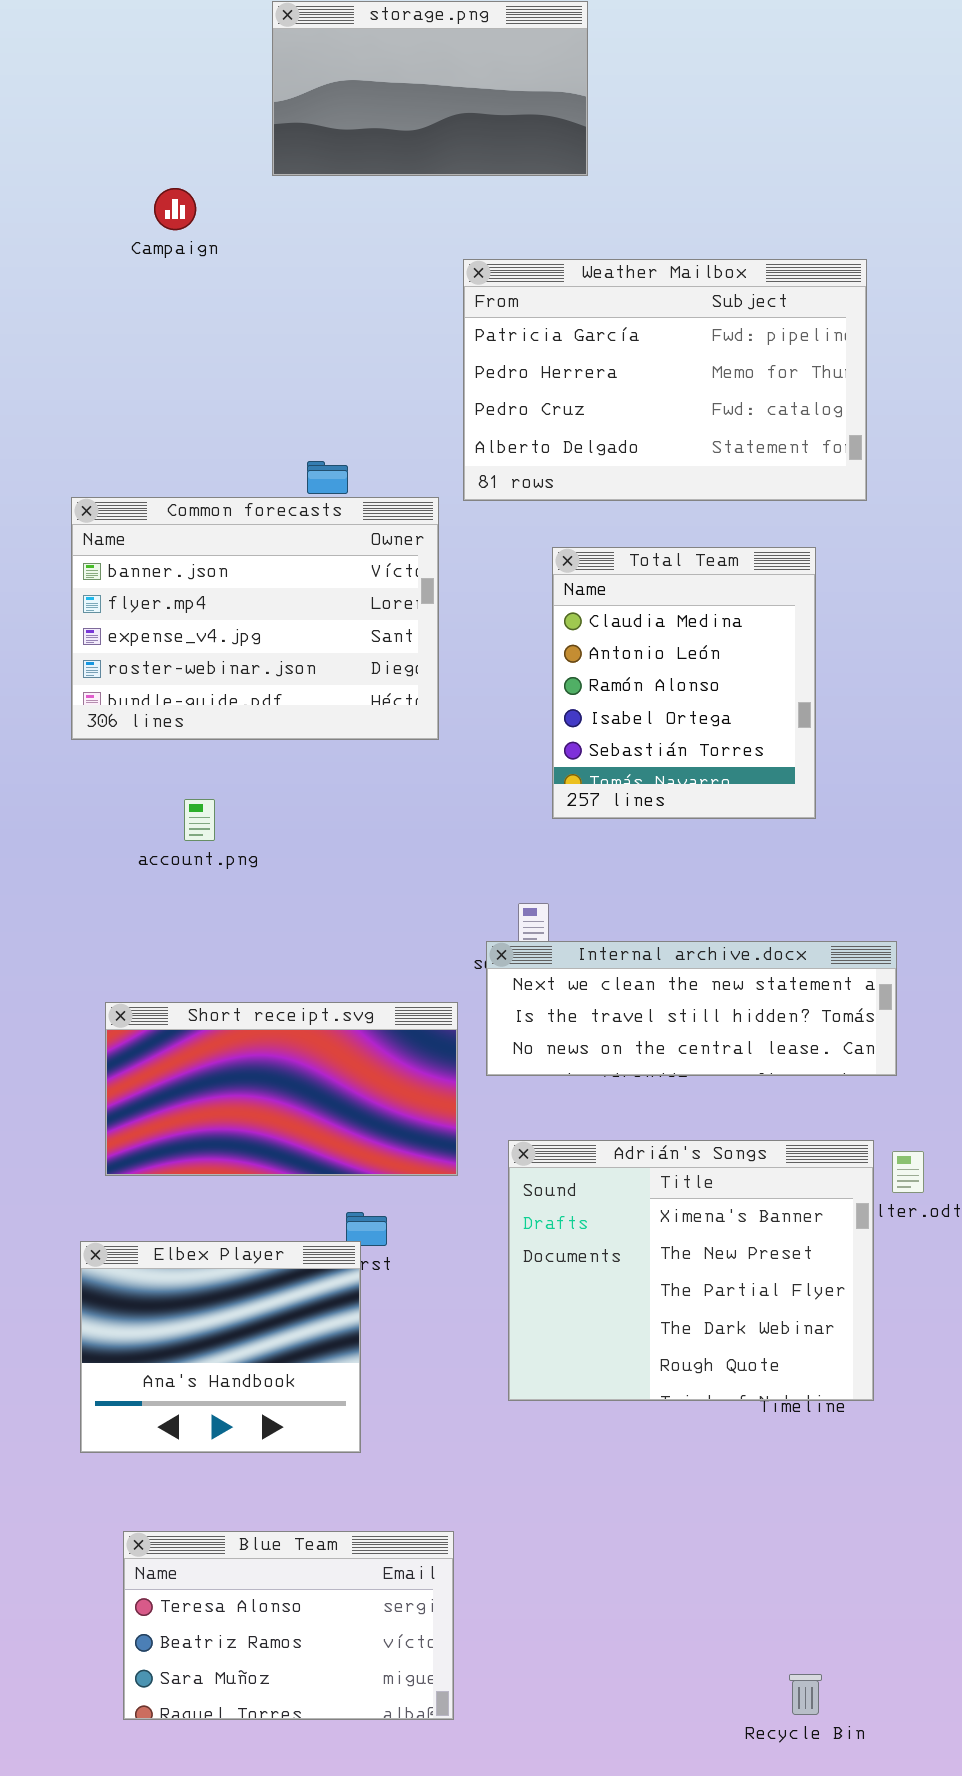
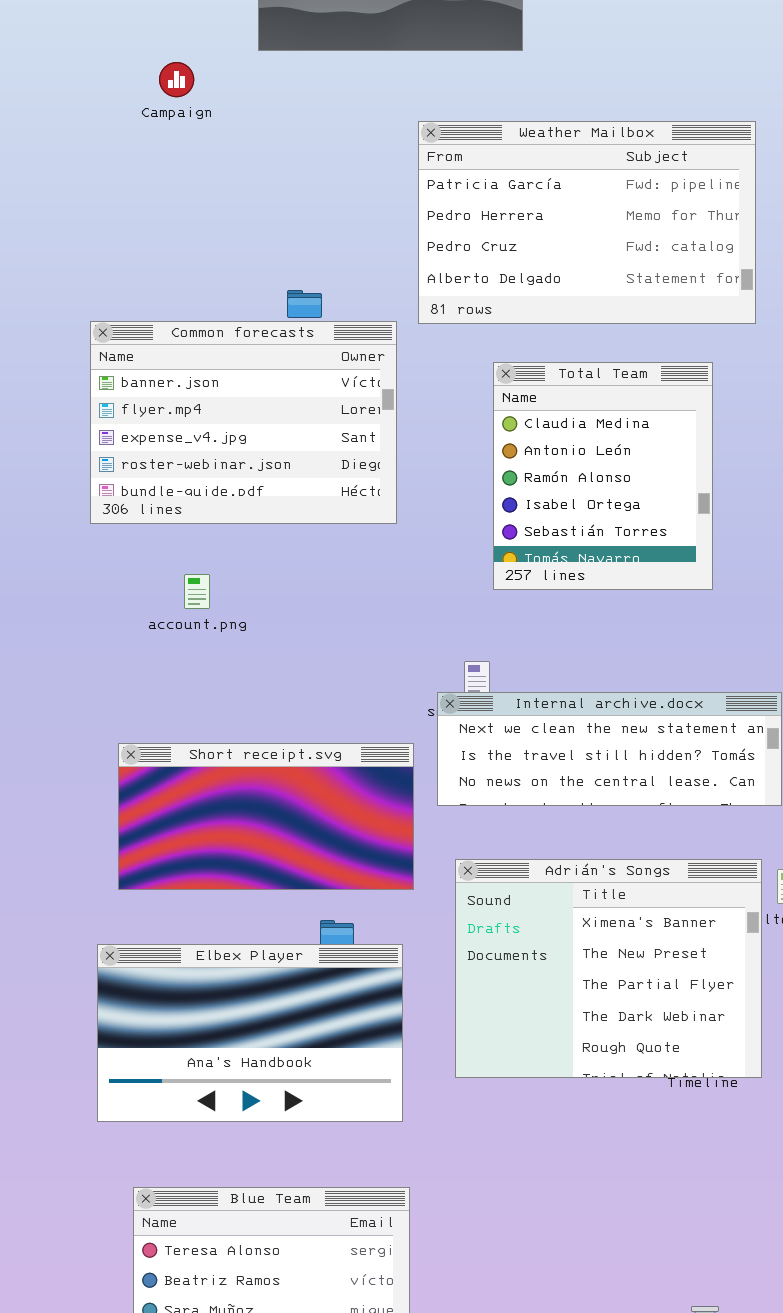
Elbex Player: [80,1241,361,1453] -> [97,944,403,1122], resized

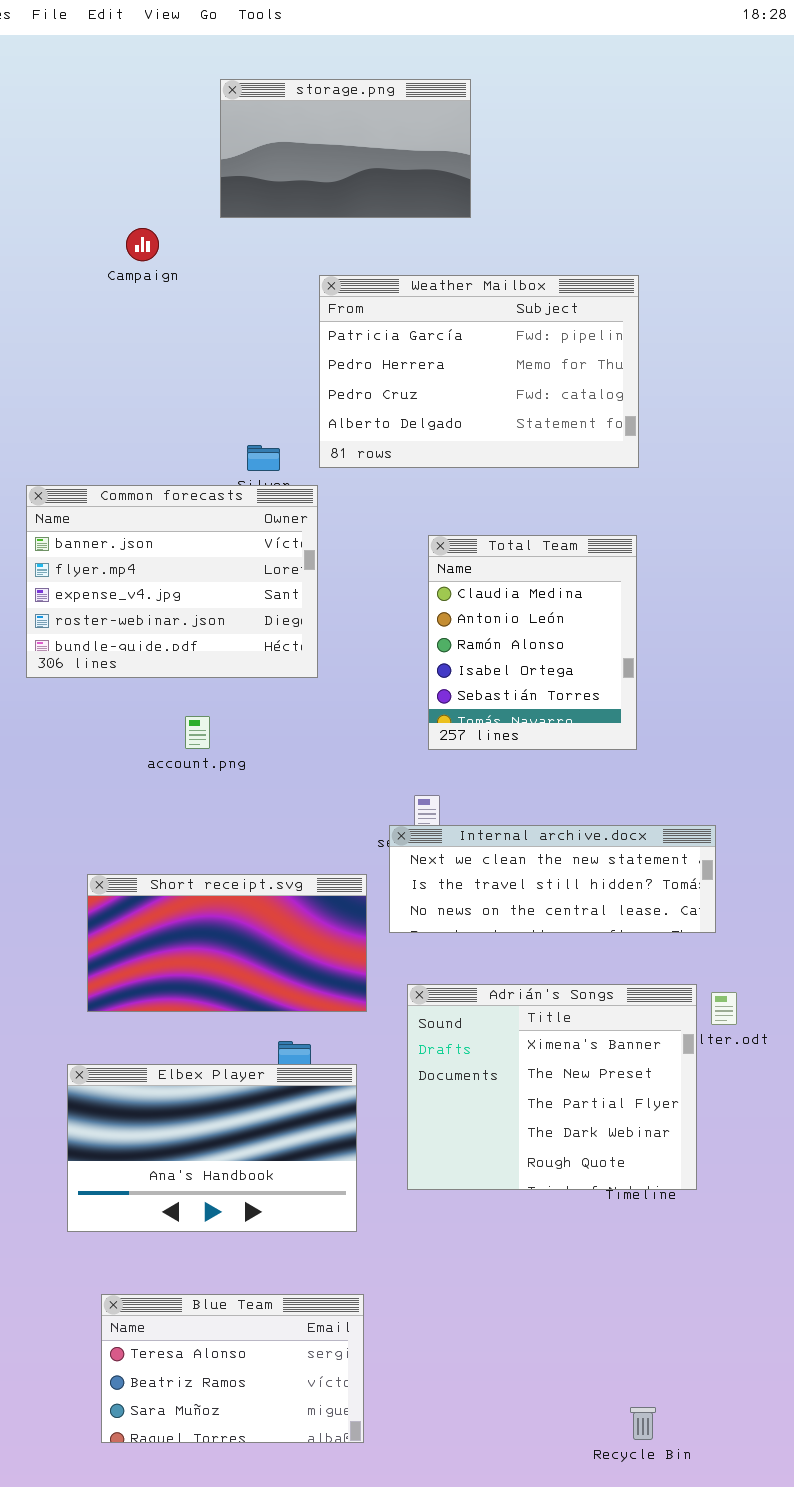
Weather Mailbox: [418,121,756,324] -> [319,275,639,468], moved
Common forecasts: [90,321,397,524] -> [26,485,318,678], moved
Total Team: [493,362,713,590] -> [428,535,637,750], moved
account.png: [184,574,210,609] -> [185,716,210,749], moved

